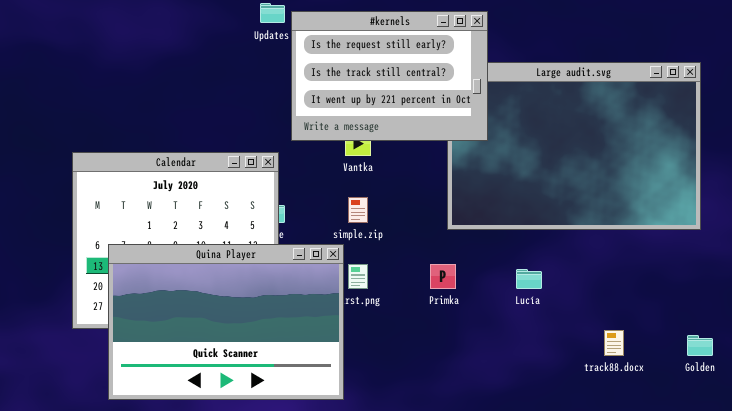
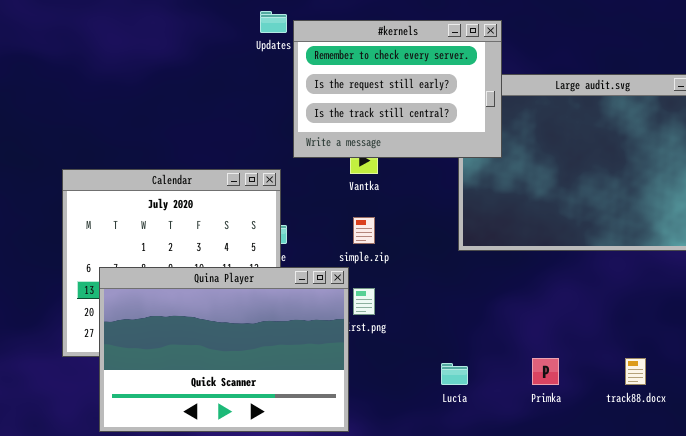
#kernels: [291,11,488,141] -> [293,20,502,158], scrolled up 1 row
Primka: [430,264,456,289] -> [532,358,559,385], moved
Lucía: [516,269,542,289] -> [441,363,468,385], moved

